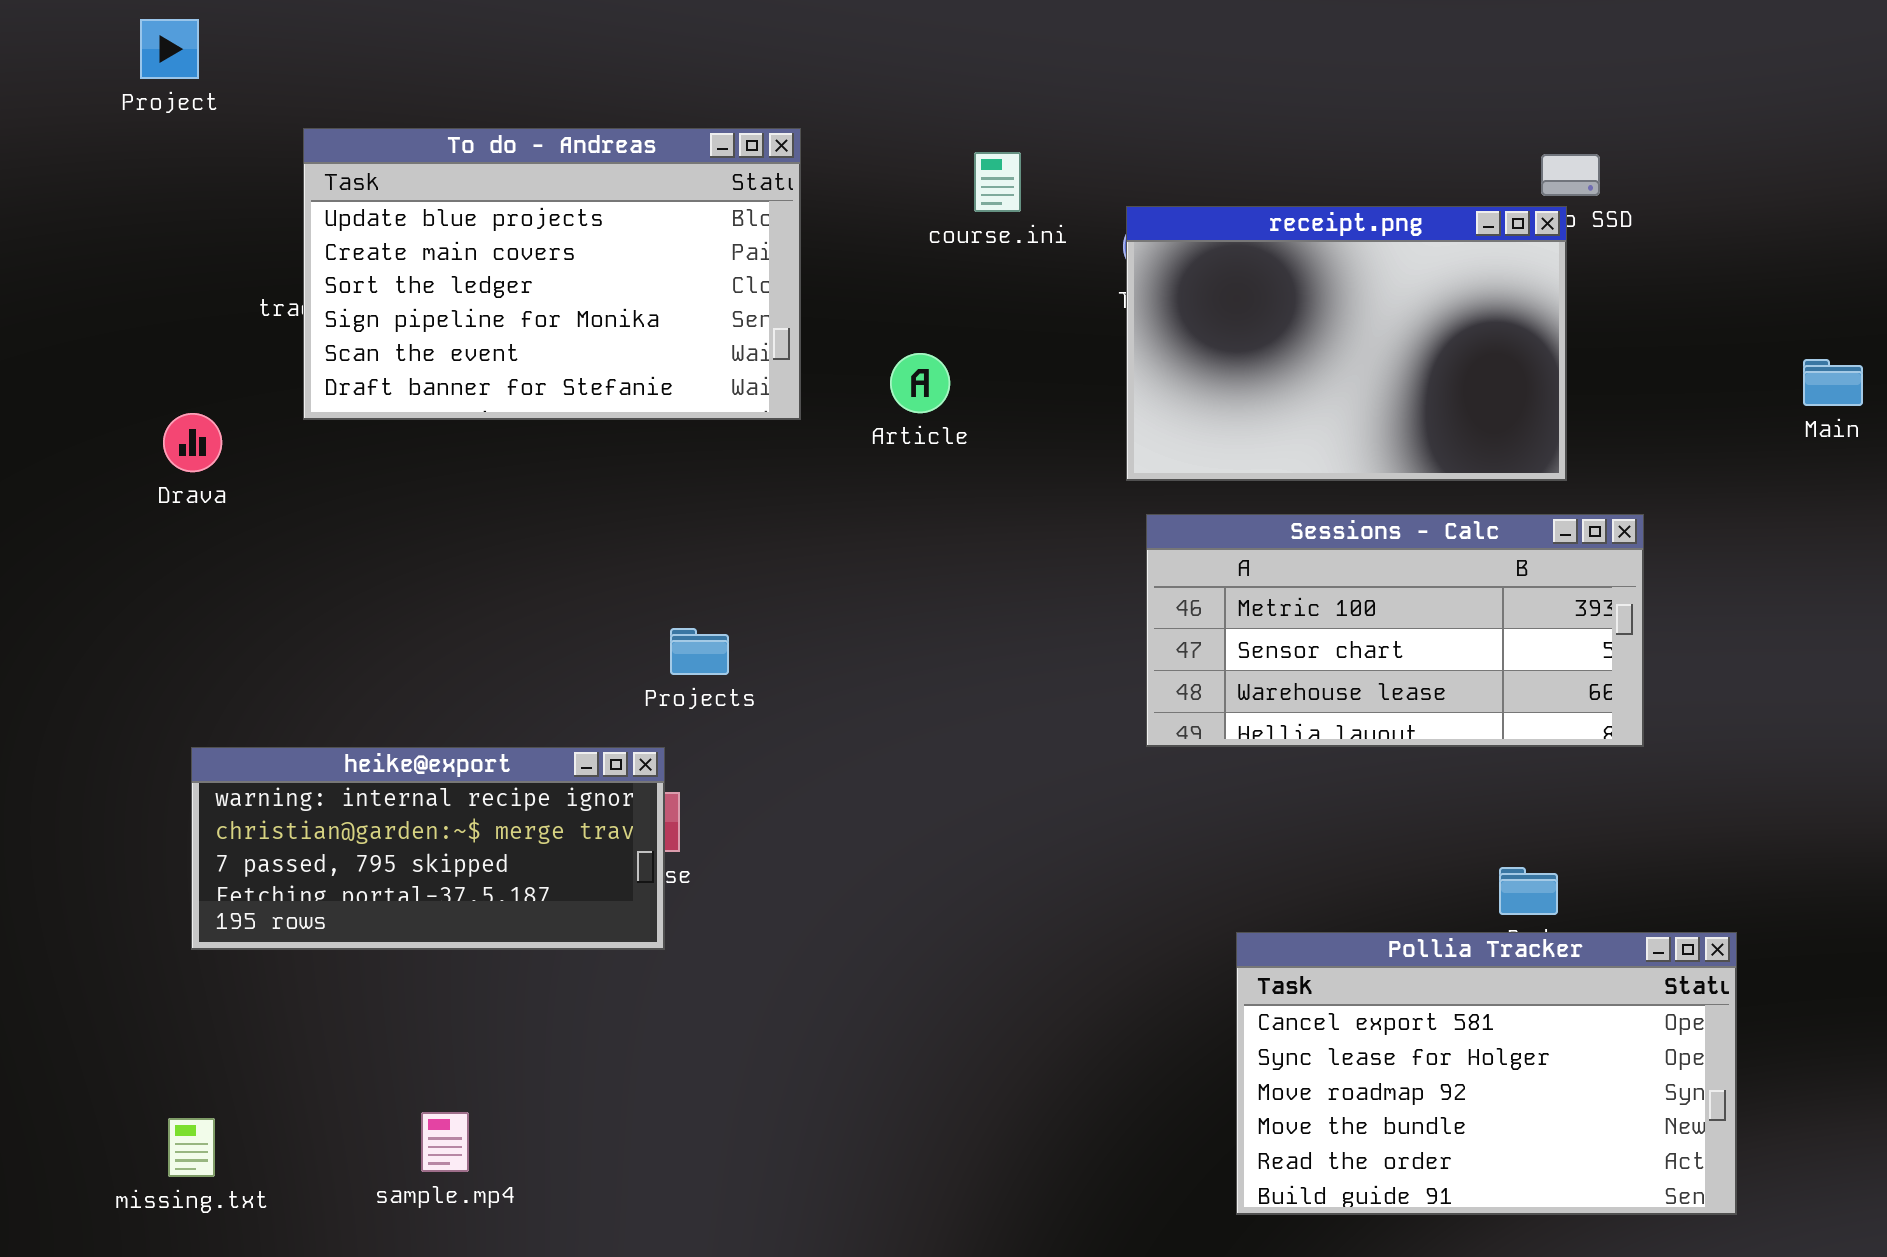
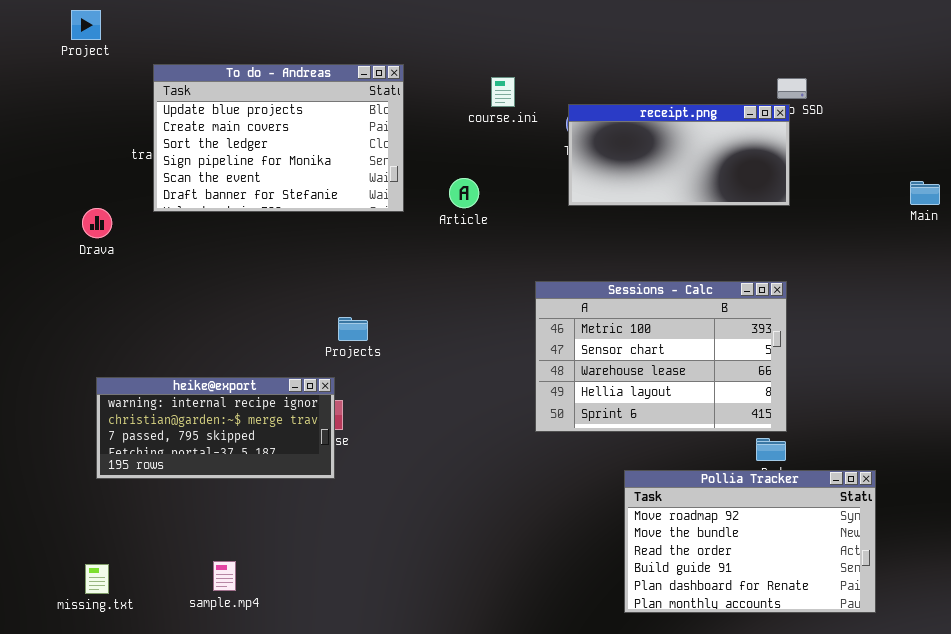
receipt.png: [1126,206,1567,481] -> [568,104,790,206], resized
Sessions - Calc: [1146,514,1644,747] -> [535,281,787,432], moved, resized
Pollia Tracker: [1236,932,1737,1215] -> [624,470,876,613], scrolled down 2 rows

